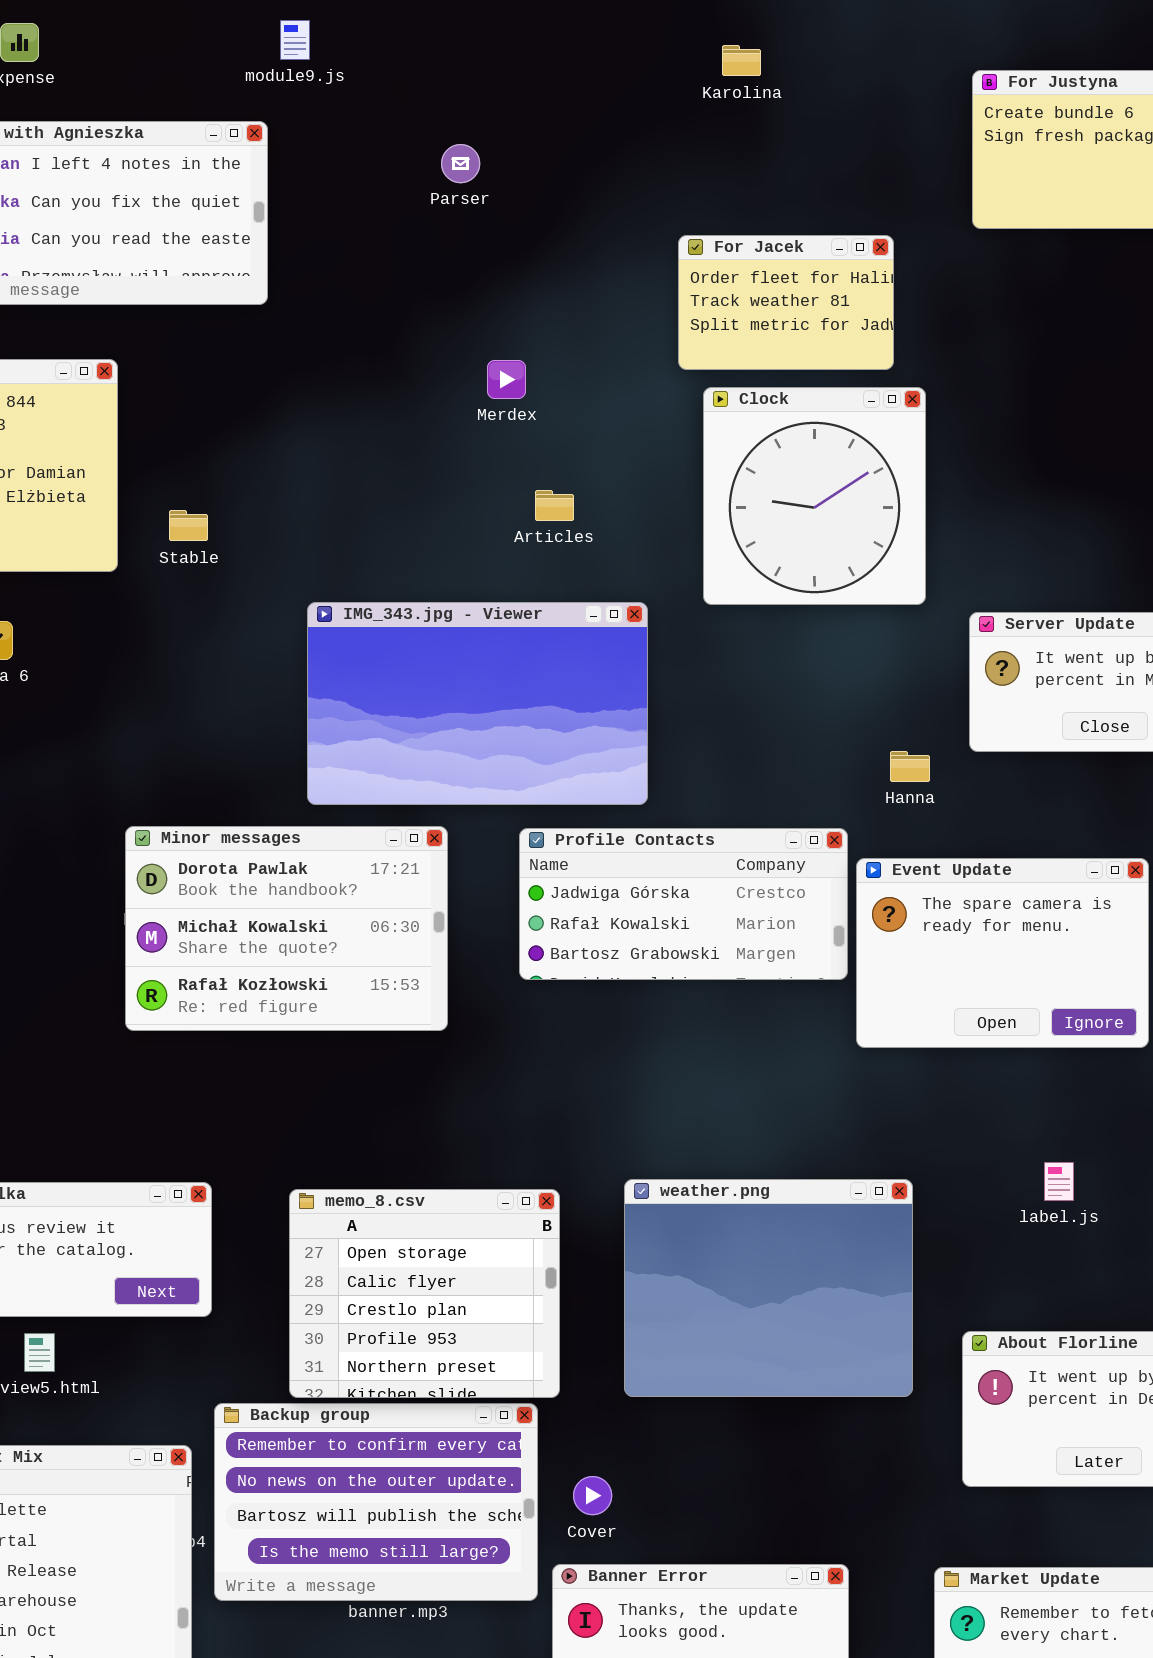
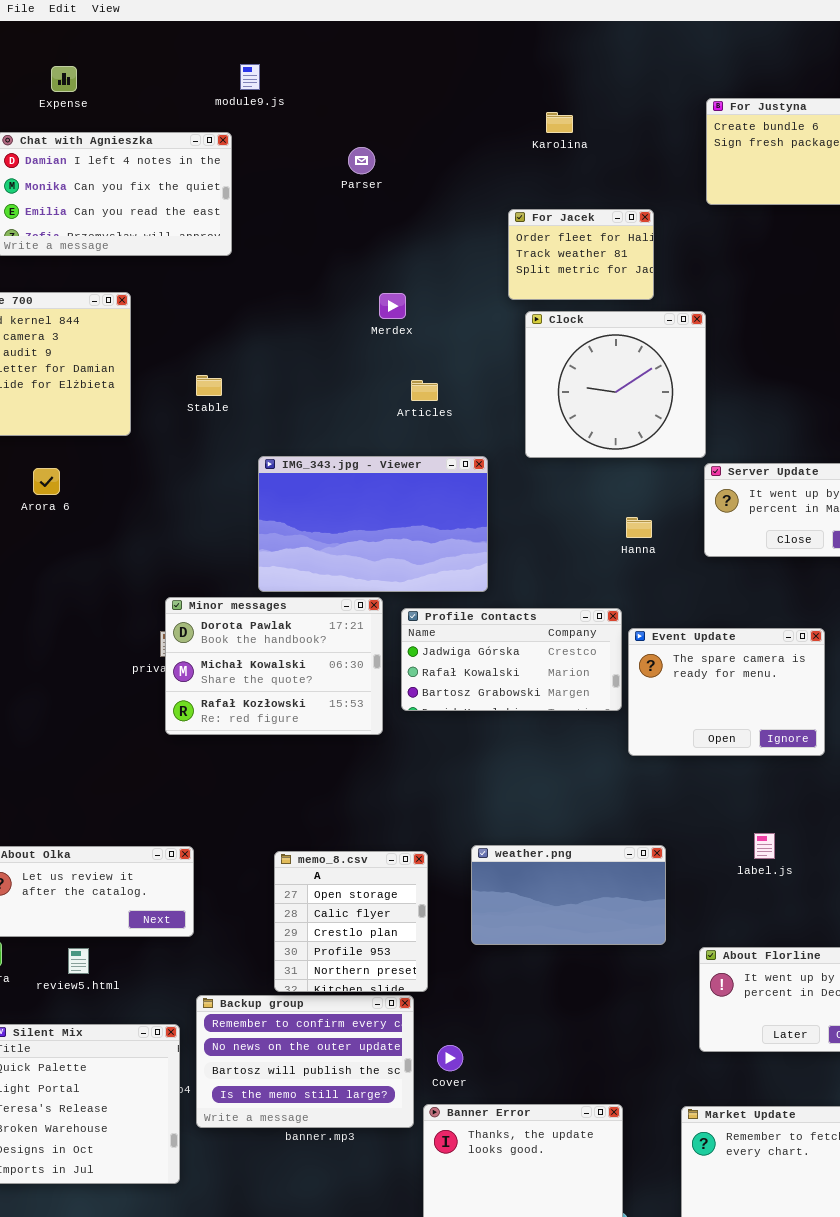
Karolina: [722,45,761,76] -> [546,112,573,133], moved
Clock: [703,387,926,605] -> [525,311,706,458], resized
Stable: [169,510,208,541] -> [196,375,222,396], moved
Hanna: [890,751,930,782] -> [626,517,652,538], moved
Minor messages: [125,826,448,1031] -> [165,597,383,735], moved
weather.png: [624,1179,913,1397] -> [471,845,666,945], resized
memo_8.csv: [289,1189,560,1398] -> [274,851,428,992], resized

